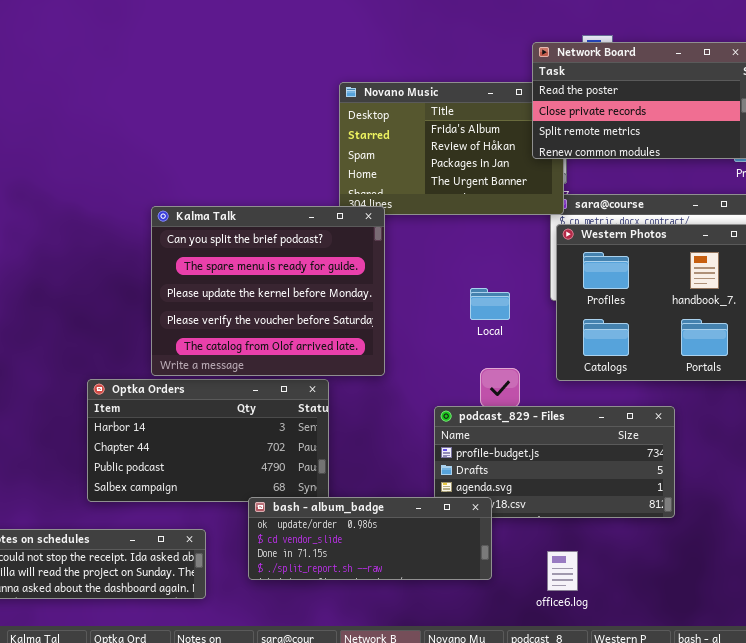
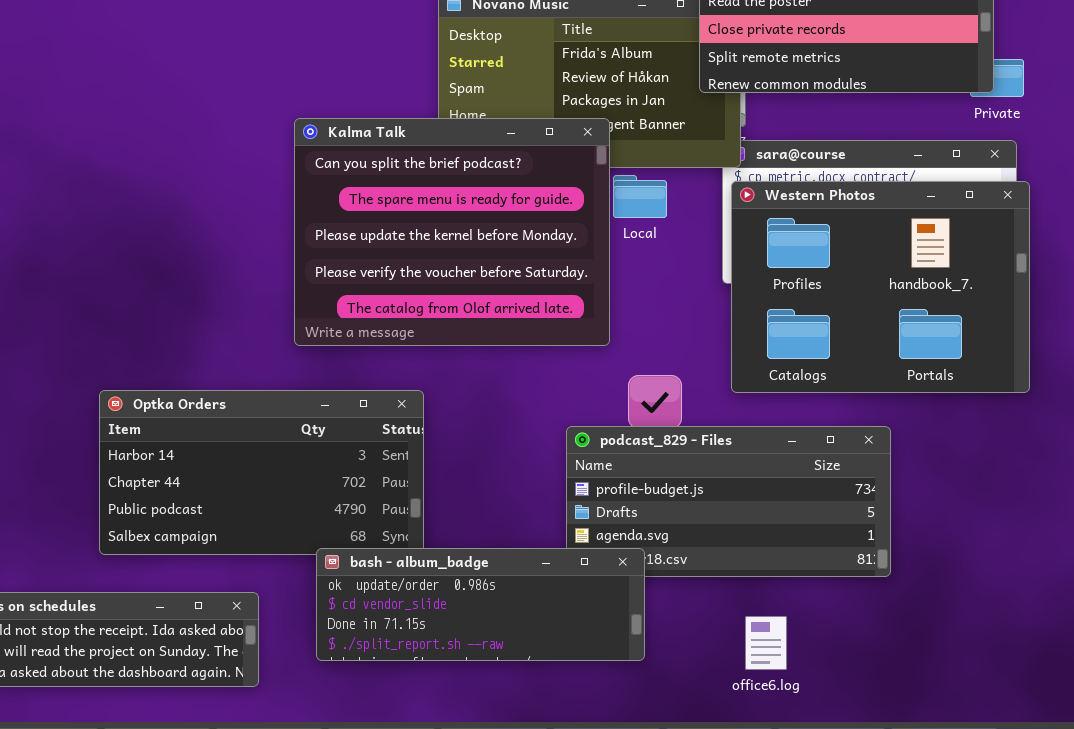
Kalma Talk: [151,206,385,376] -> [294,118,610,346], moved
Local: [470,288,510,320] -> [613,175,667,218], moved
office6.log: [547,551,578,591] -> [745,616,787,670], moved

